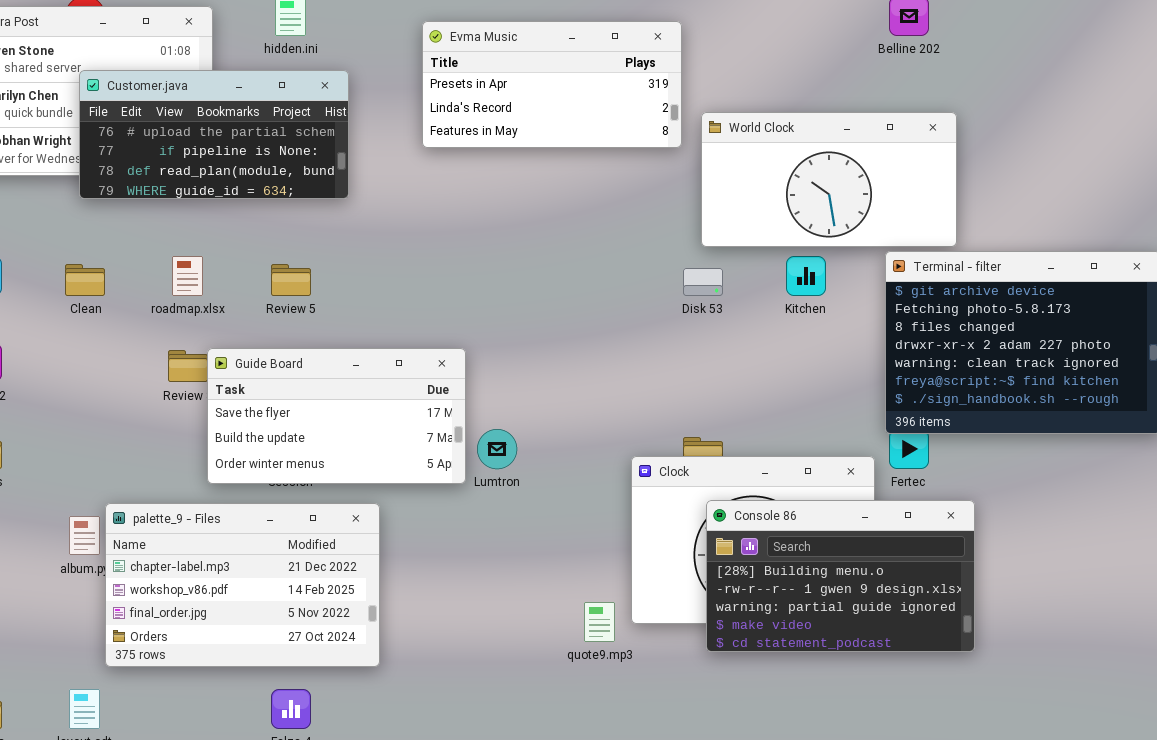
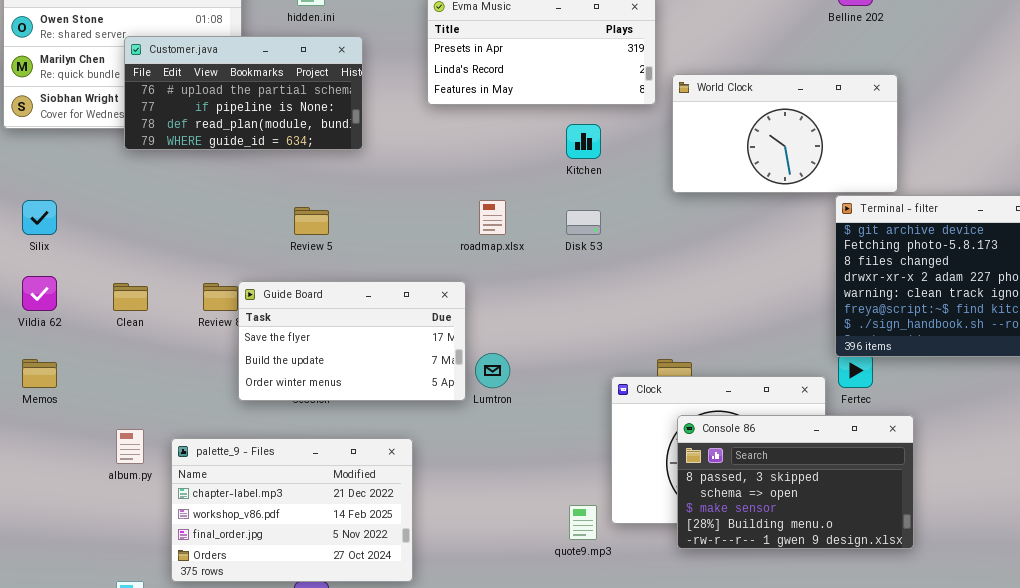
roadmap.xlsx: [172,256,203,296] -> [479,200,506,235], moved
Kitchen: [786,256,826,296] -> [566,124,601,159], moved
Clean: [65,264,105,296] -> [113,283,148,311], moved
Disk 53: [683,268,723,296] -> [566,210,601,235], moved
Console 86: [706,500,975,652] -> [677,415,914,549], scrolled up 3 rows
palette_9 - Files: [105,503,380,667] -> [171,438,413,582], moved

